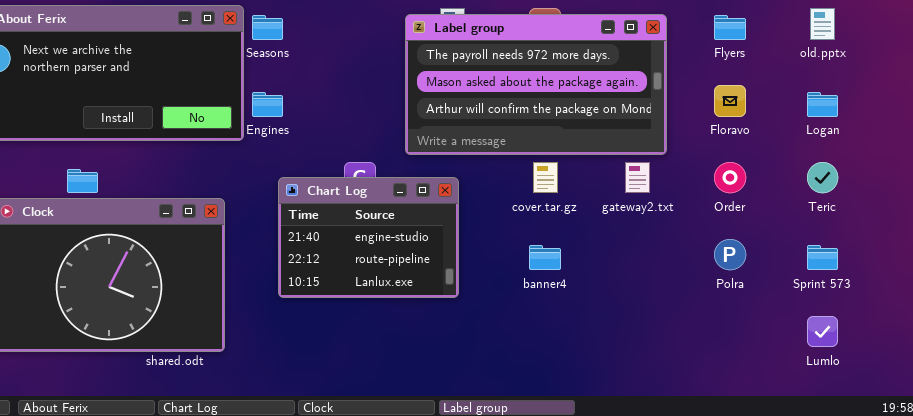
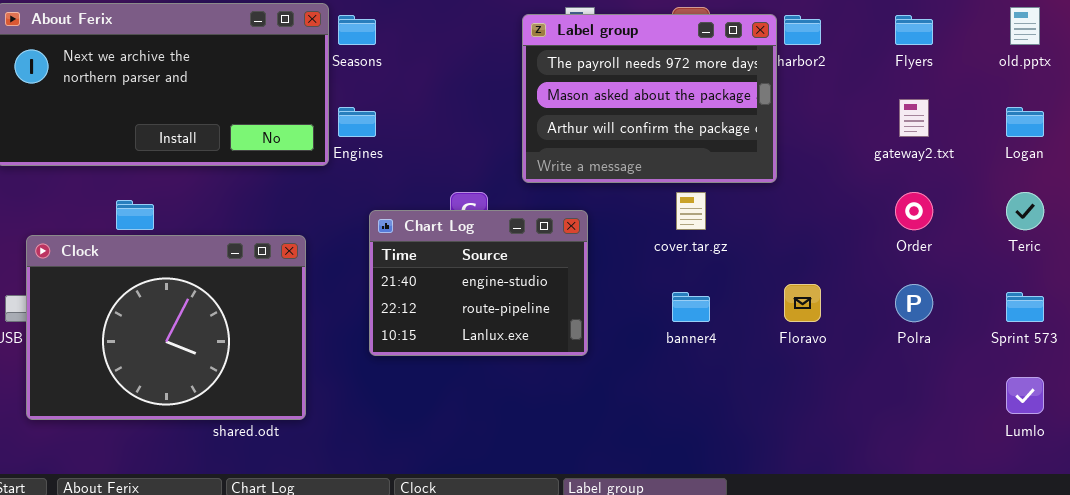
Label group: [405,14,667,155] -> [522,14,777,183], resized
Floravo: [714,85,746,117] -> [784,284,821,322], moved
gateway2.txt: [625,162,650,193] -> [899,99,929,137], moved

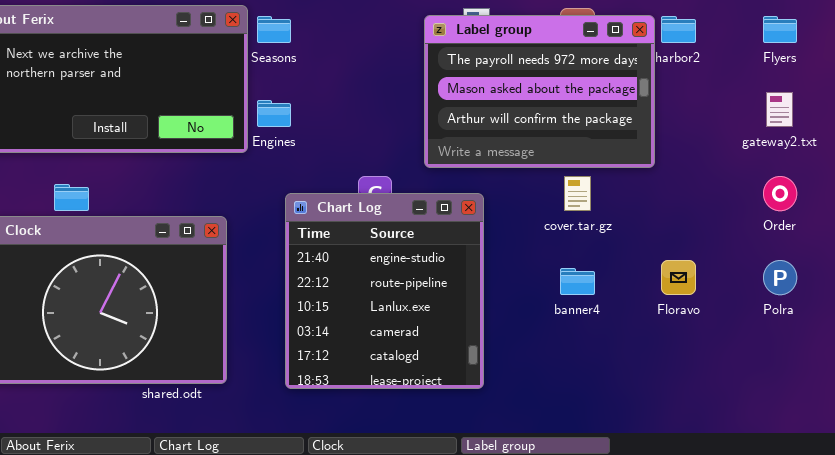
Chart Log: [369,210,588,356] -> [285,193,484,389], resized

